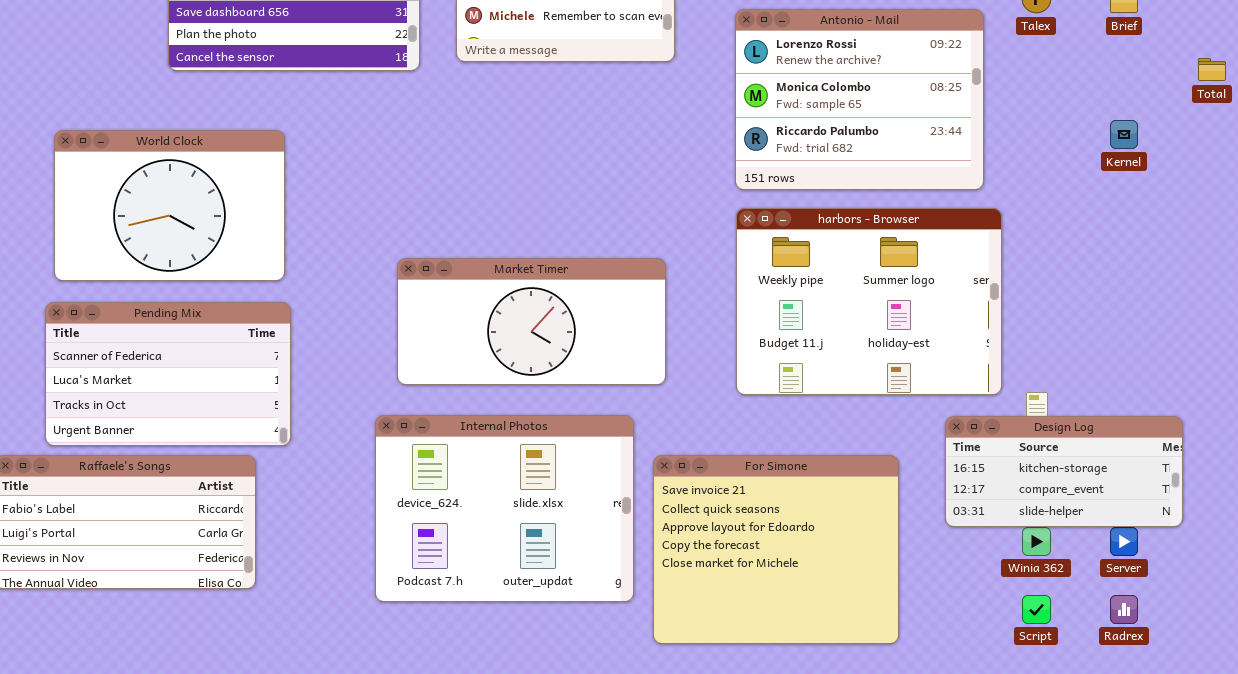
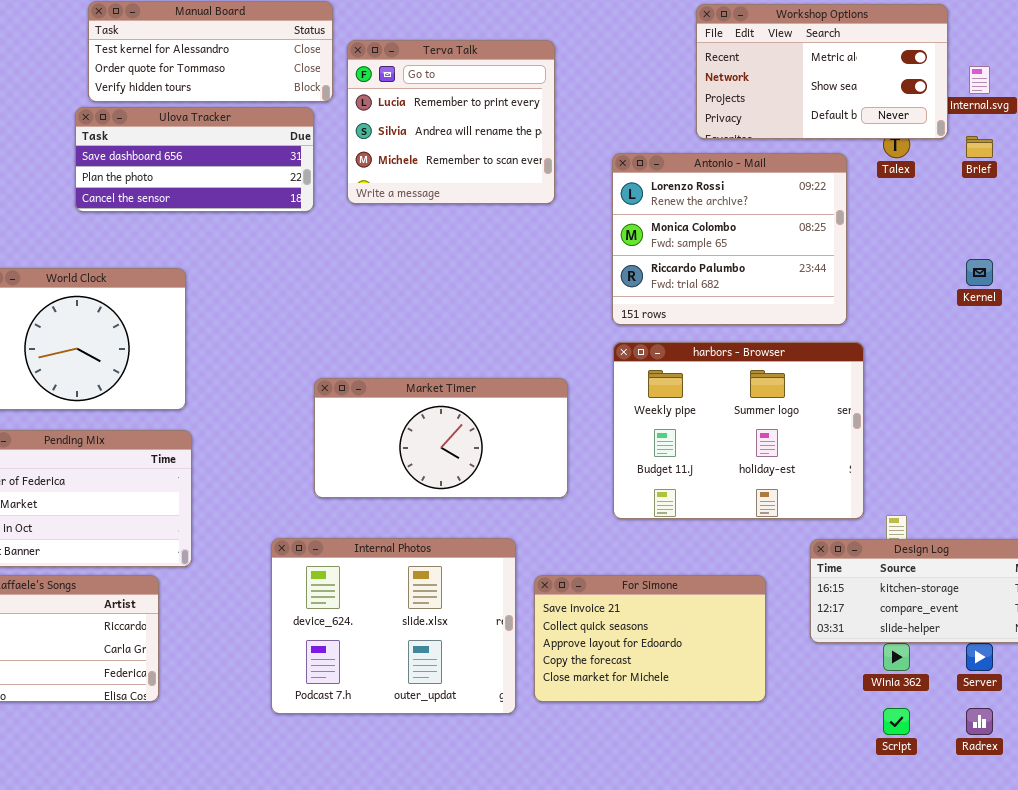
Market Timer: [397,258,666,385] -> [314,378,568,498], moved
For Simone: [653,455,899,644] -> [534,575,766,702], resized

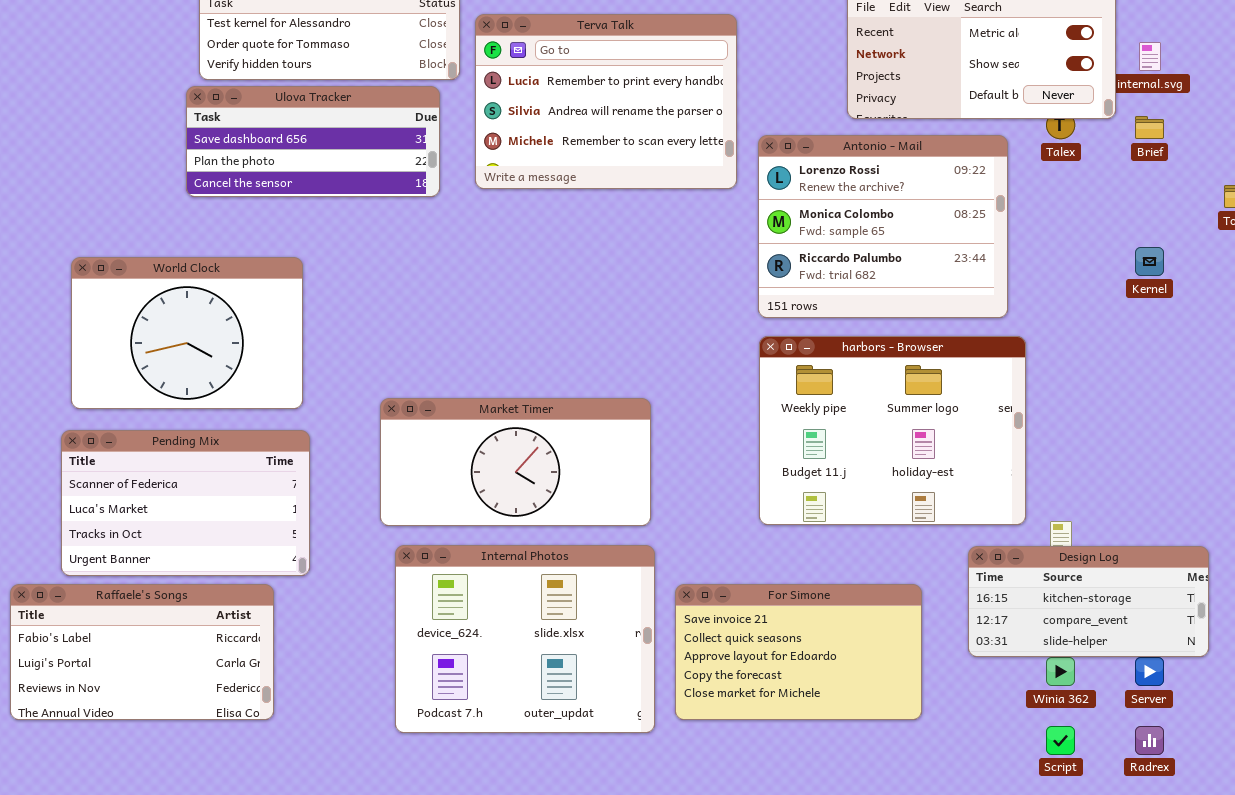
Terva Talk: [347,40,555,204] -> [475,14,737,189], resized
Market Timer: [314,378,568,498] -> [380,398,651,526], moved

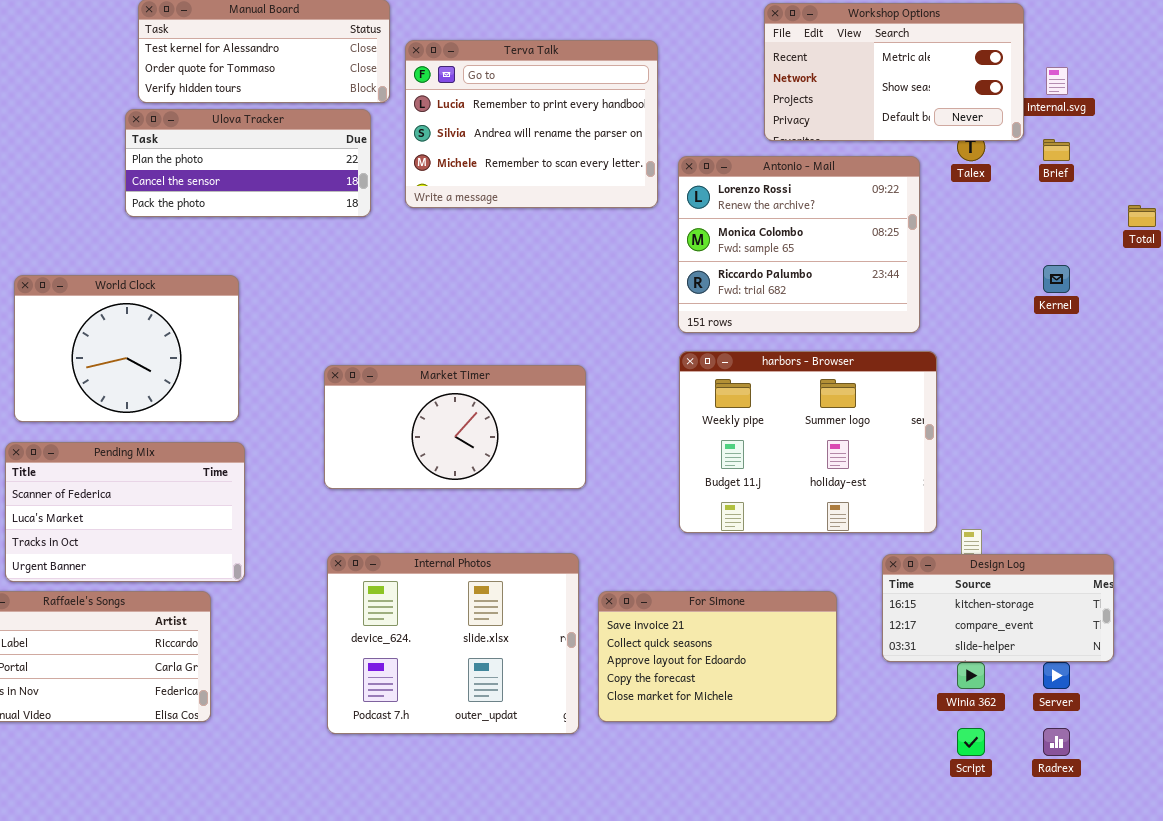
Ulova Tracker: [186,86,440,197] -> [125,109,371,217], scrolled down 1 row
Market Timer: [380,398,651,526] -> [324,365,586,489], moved

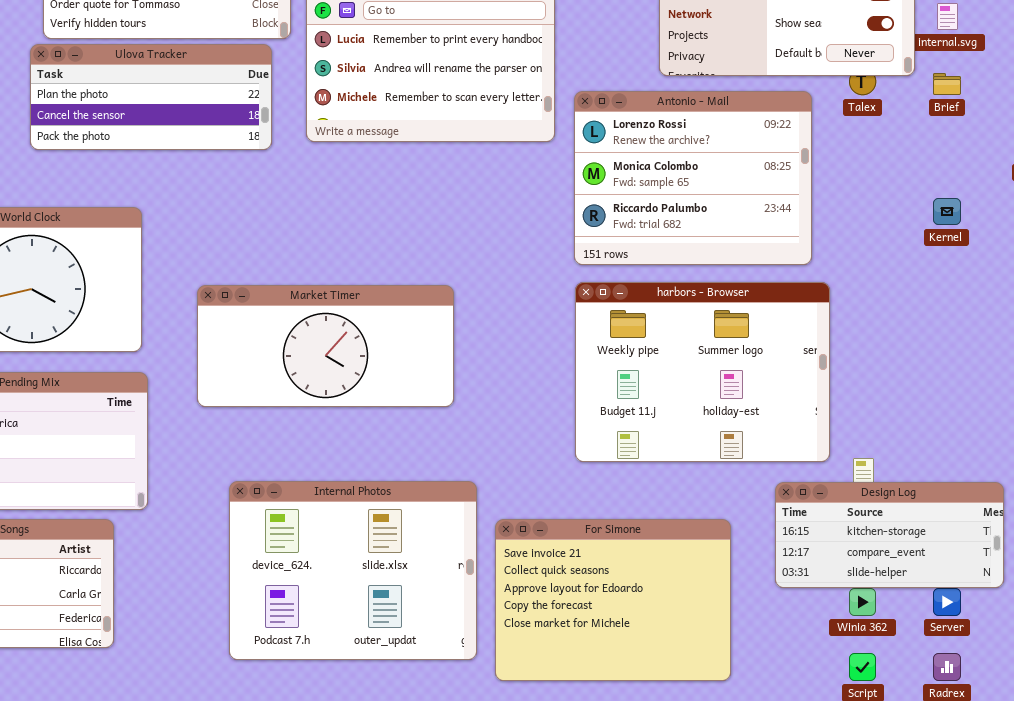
Market Timer: [324,365,586,489] -> [197,285,454,407], moved
For Simone: [598,591,837,722] -> [495,519,731,681], resized

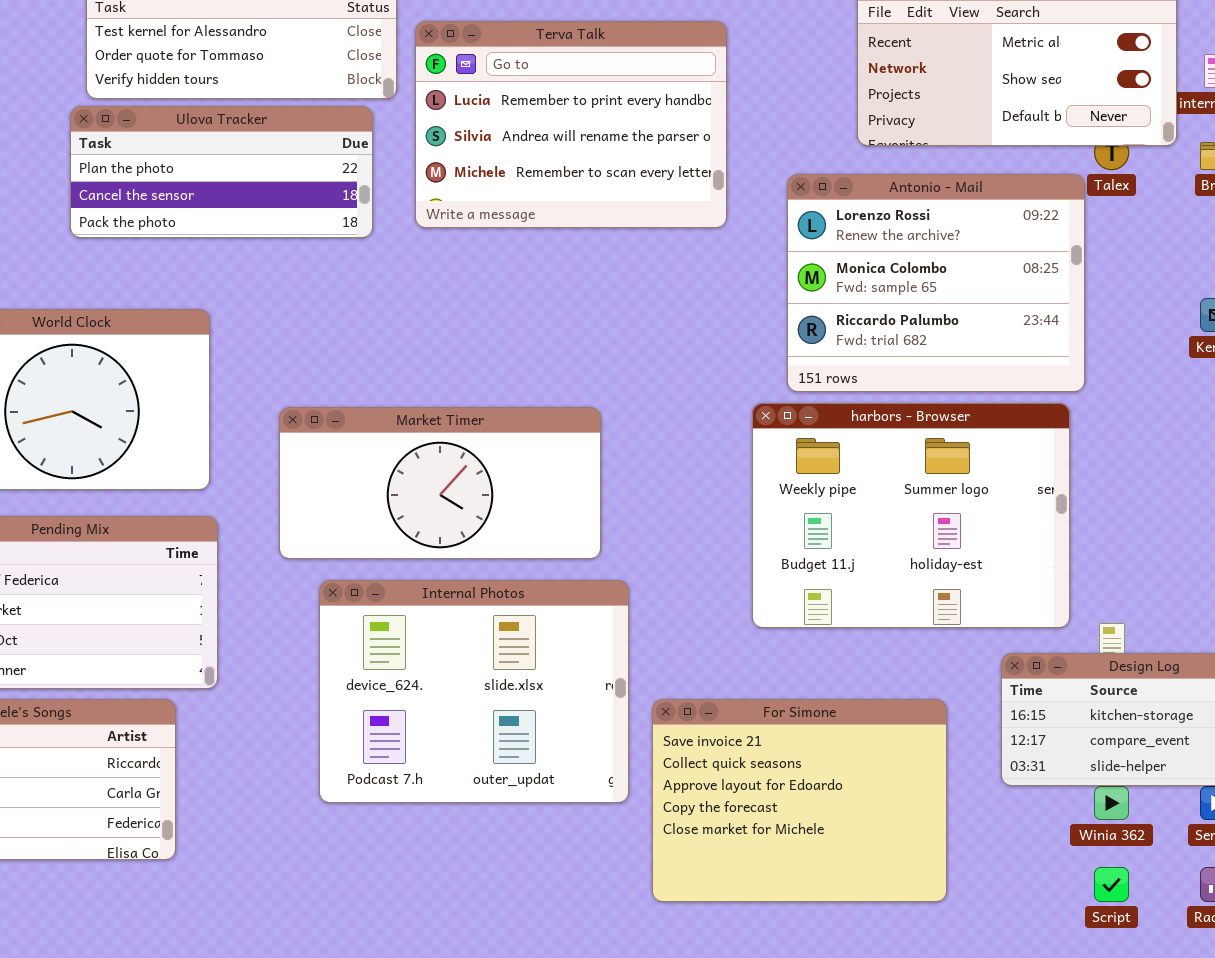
Antonio - Mail: [574,91,812,265] -> [787,174,1085,392], moved
Internal Photos: [229,481,477,660] -> [319,580,629,803], moved

